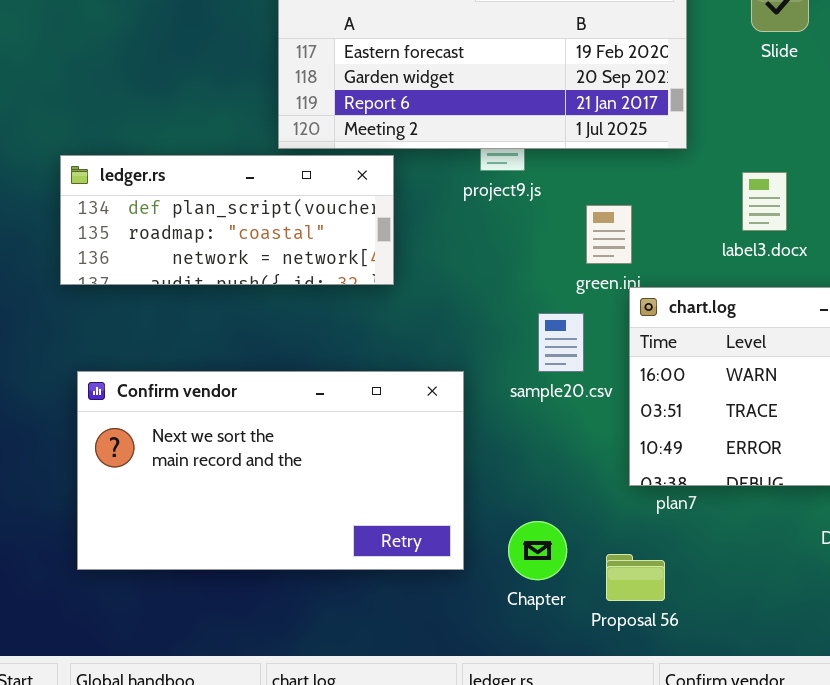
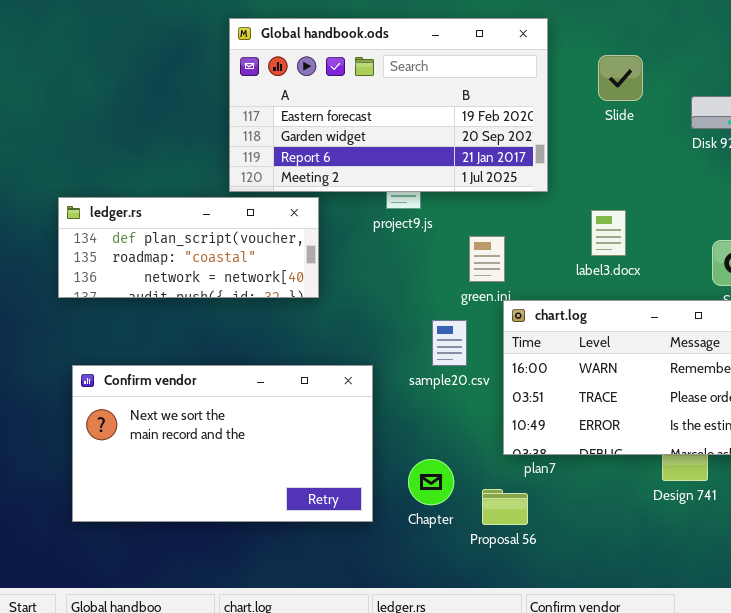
Chapter: [508,521,567,580] -> [408,459,454,505], moved
Proposal 56: [606,554,665,601] -> [482,489,528,525], moved

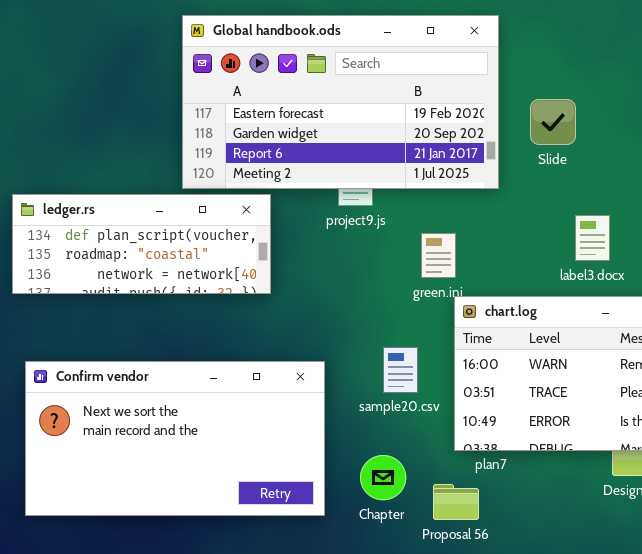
Slide: [598,55,643,101] -> [530,99,576,145], moved
label3.docx: [591,210,626,256] -> [575,215,610,261], moved
sample20.csv: [432,320,467,366] -> [383,347,418,393], moved

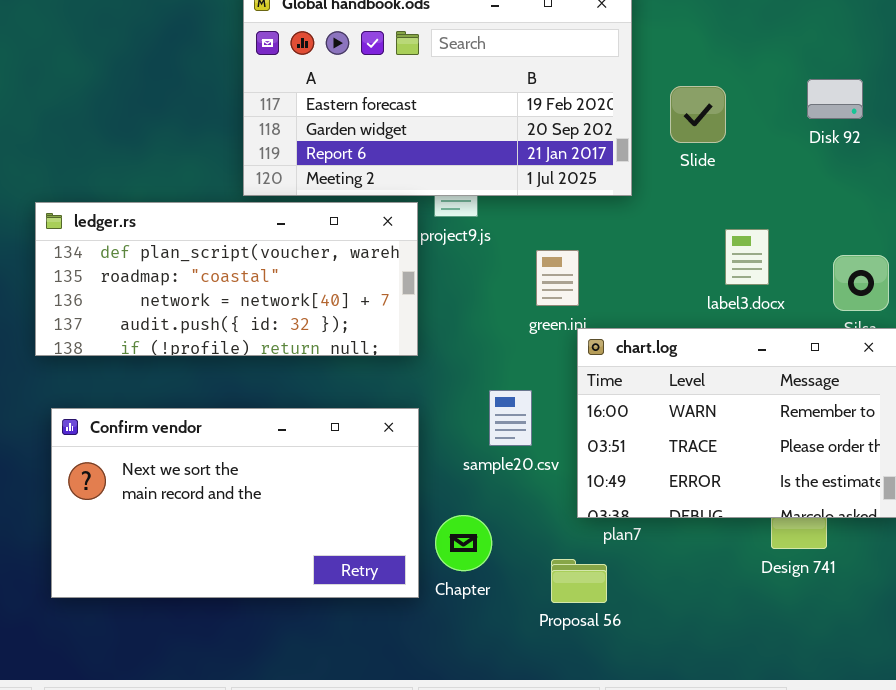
ledger.rs: [12,194,271,294] -> [35,202,418,356], resized
Chapter: [360,455,406,500] -> [435,515,492,571], moved

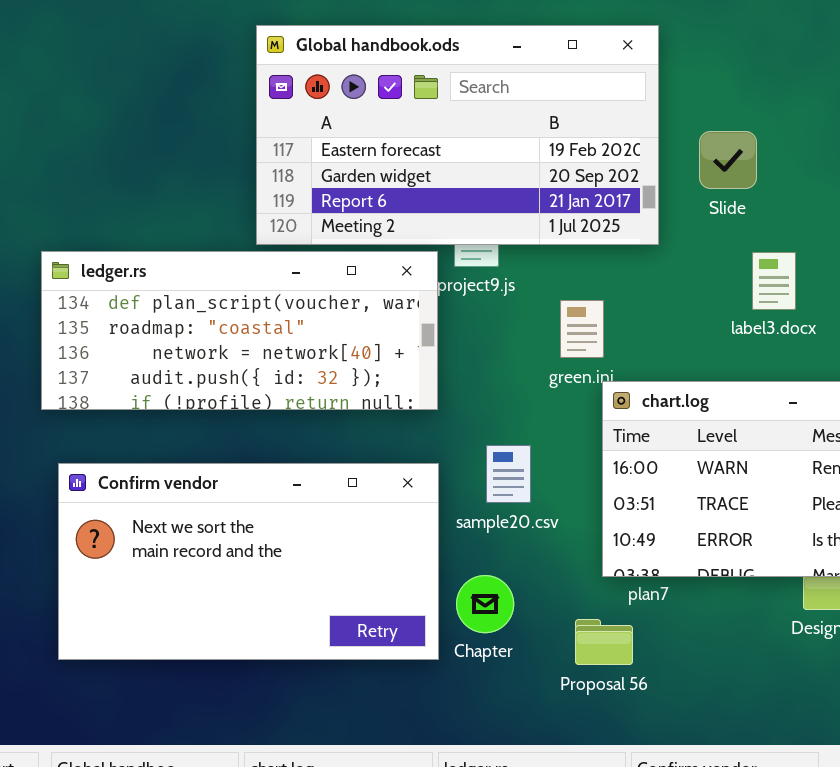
label3.docx: [725,229,769,285] -> [752,252,796,310], moved
sample20.csv: [489,390,532,446] -> [486,445,531,503], moved

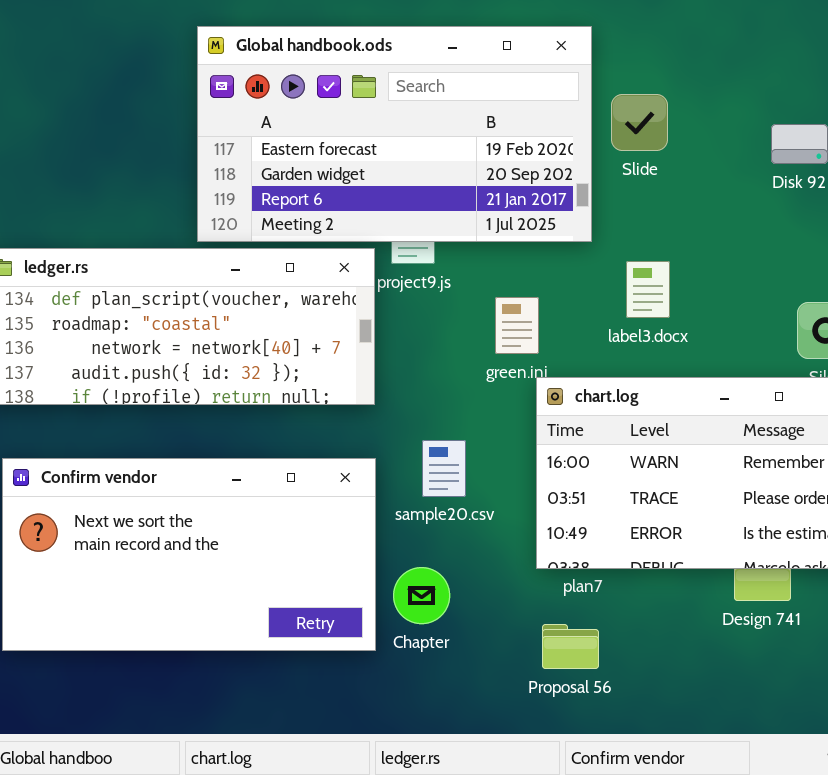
Slide: [699,131,757,189] -> [611,94,668,151], moved
label3.docx: [752,252,796,310] -> [626,261,670,318], moved
Proposal 56: [575,619,633,665] -> [542,624,599,669], moved

